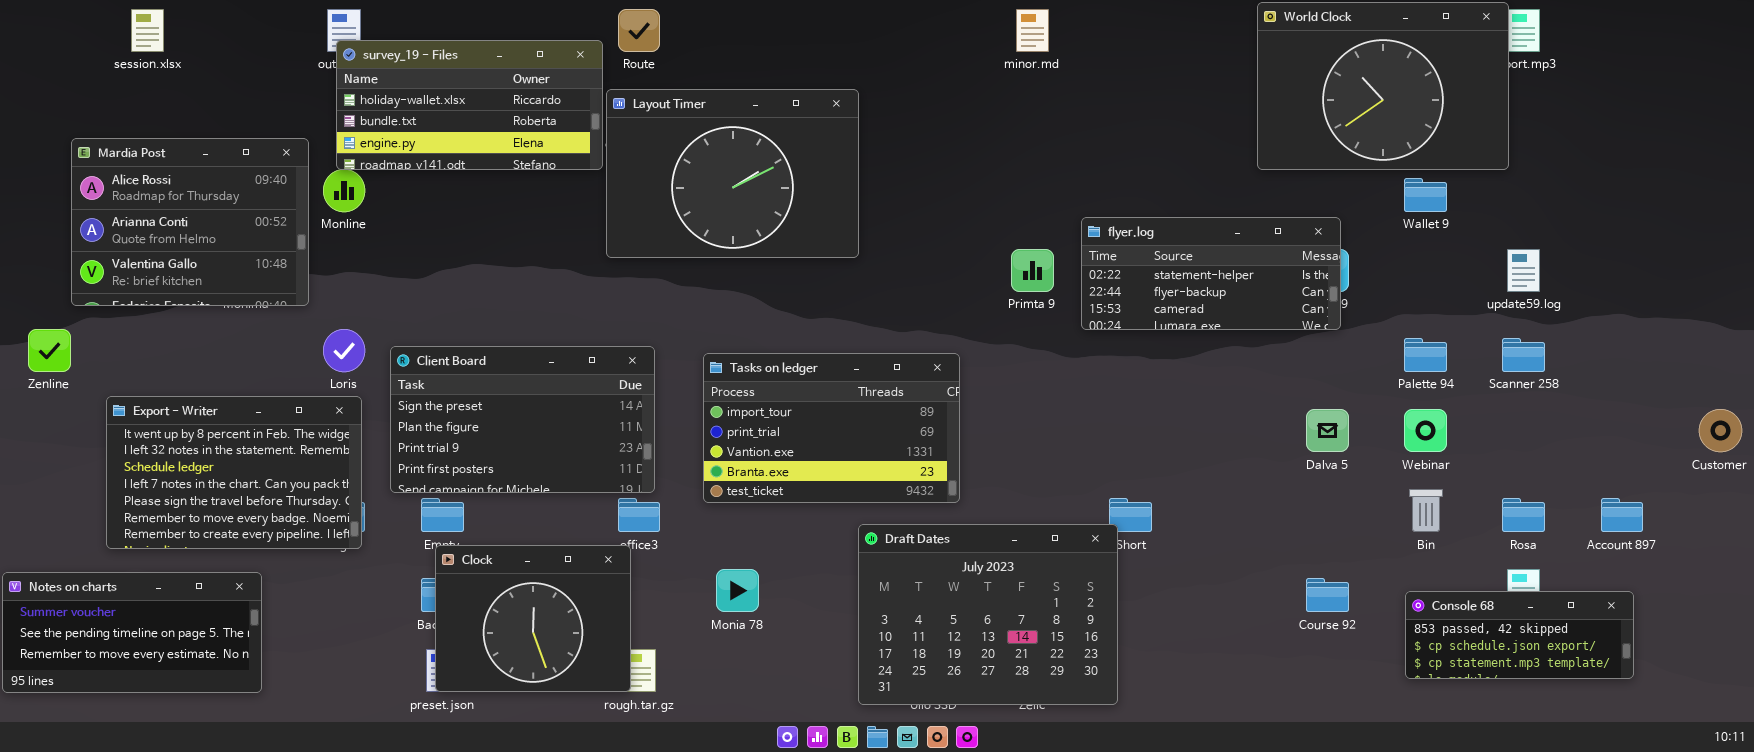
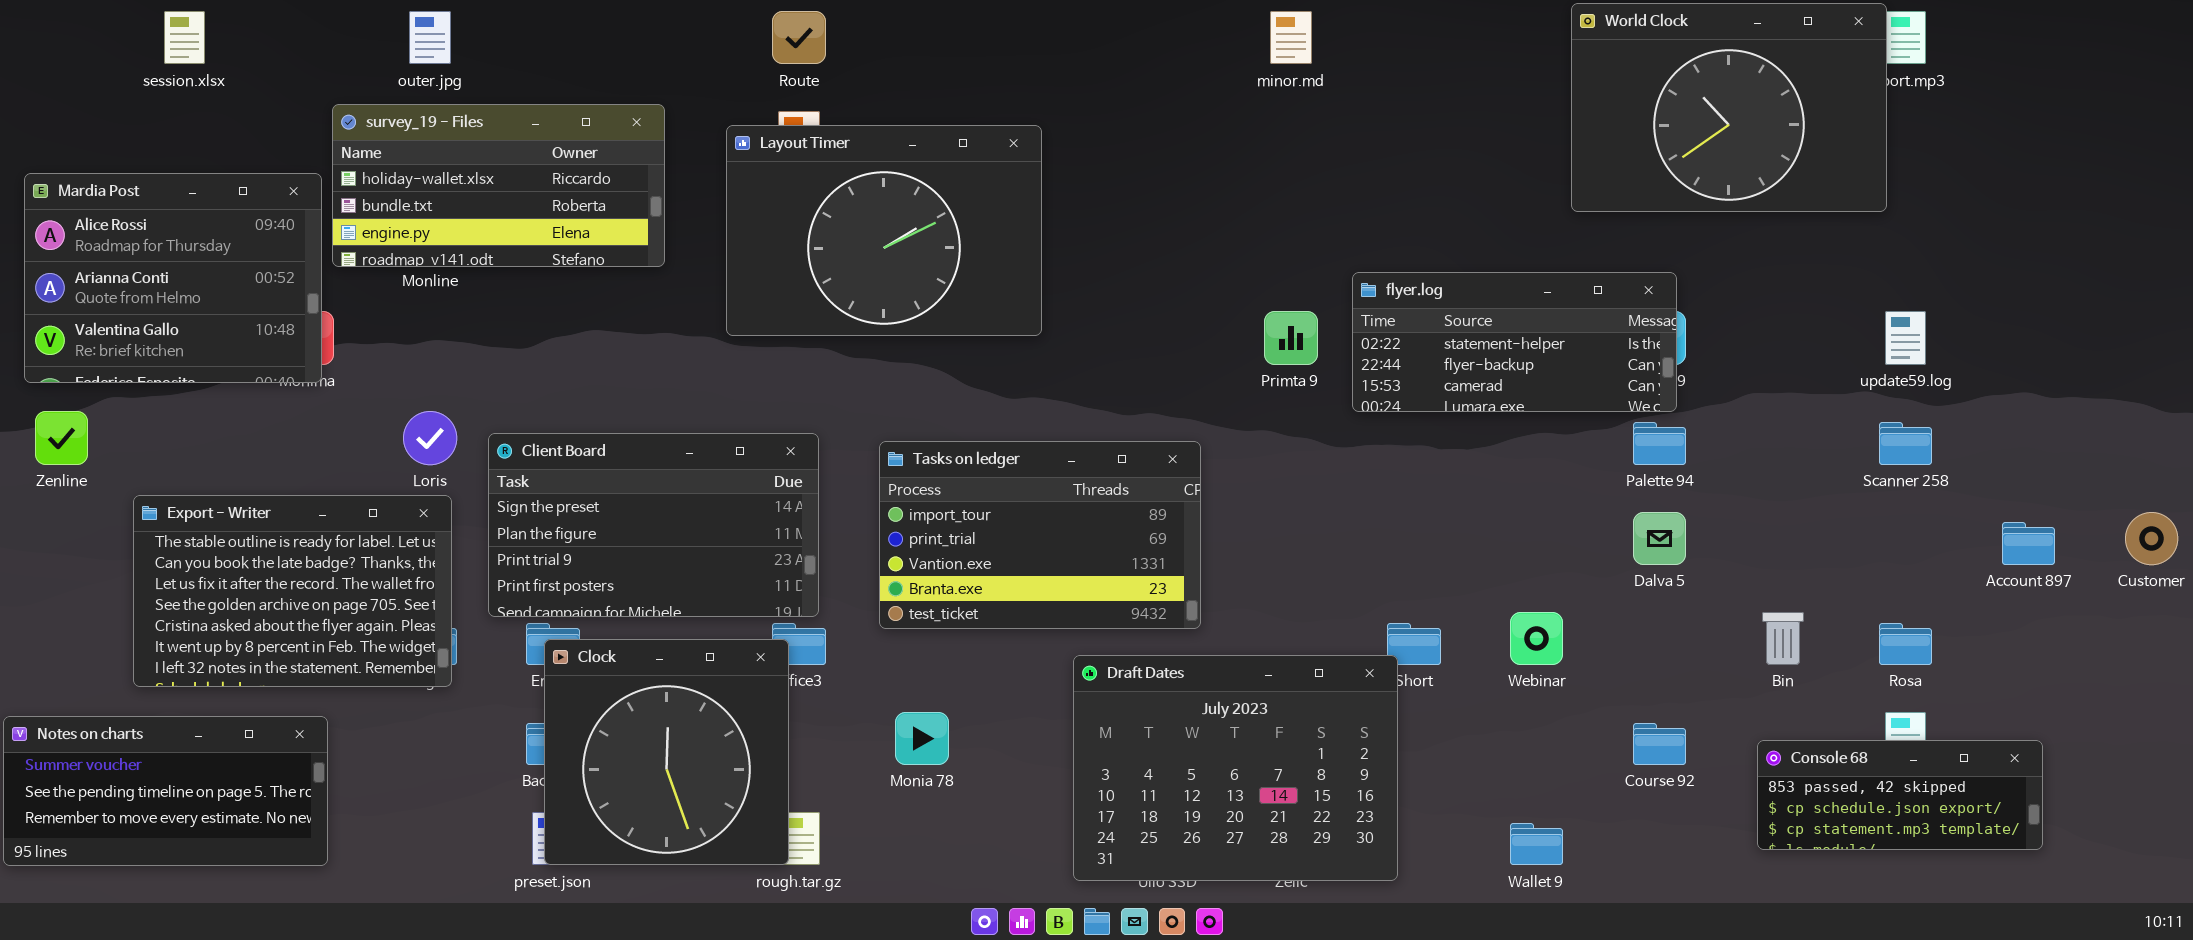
survey_19 - Files: [336,40,603,170] -> [332,104,665,267], moved
Layout Timer: [606,89,859,258] -> [726,125,1042,336], moved
Mardia Post: [71,138,309,306] -> [24,173,322,383], moved
Wallet 9: [1404,178,1447,212] -> [1510,823,1563,865], moved
Palette 94: [1404,338,1447,372] -> [1633,422,1686,465], moved
Export - Writer: [106,396,362,549] -> [133,495,452,687], scrolled up 5 rows
Webinar: [1404,409,1447,452] -> [1510,612,1563,665], moved
Account 897: [1601,498,1643,532] -> [2002,522,2055,565], moved
Clock: [435,545,631,692] -> [544,639,789,865], resized

